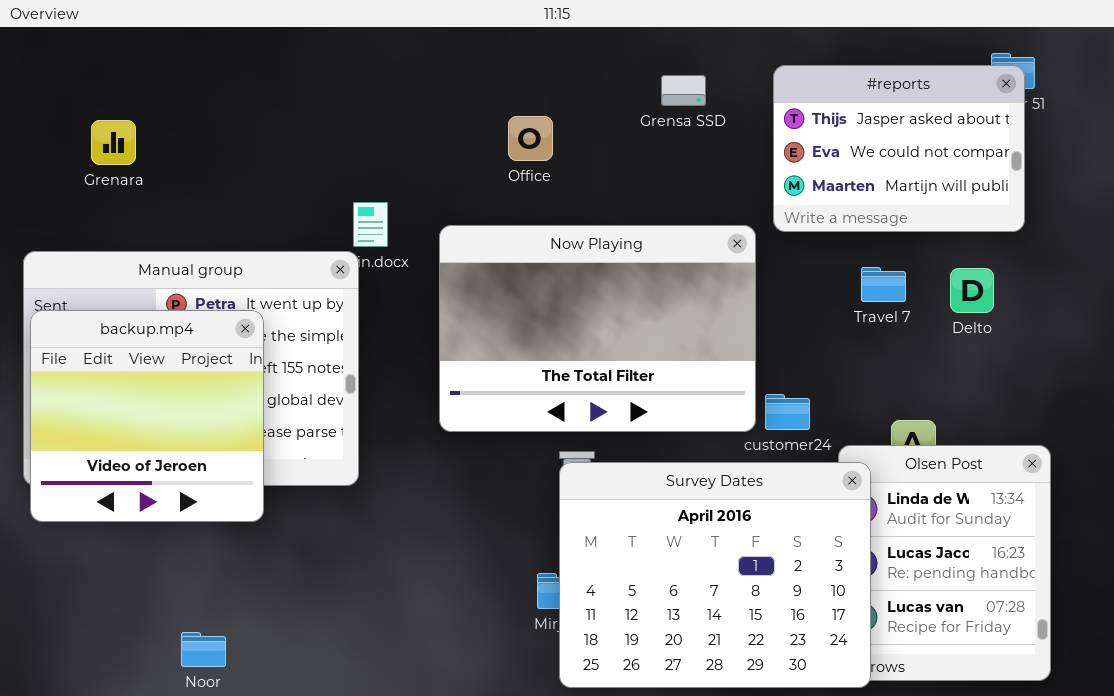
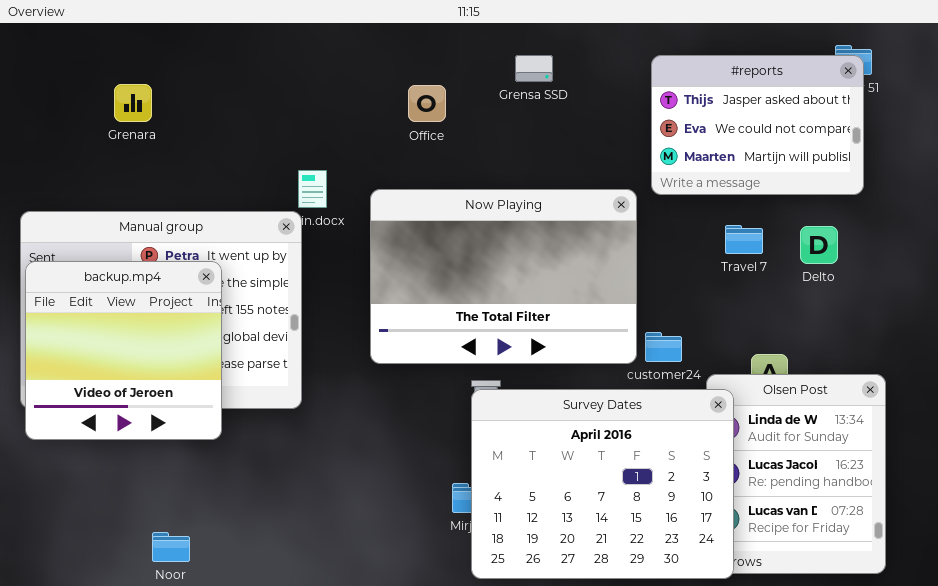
Grensa SSD: [661,75,706,106] -> [515,55,553,82], moved
Office: [508,116,553,161] -> [408,85,446,122], moved
Grenara: [91,120,136,165] -> [114,84,152,122], moved

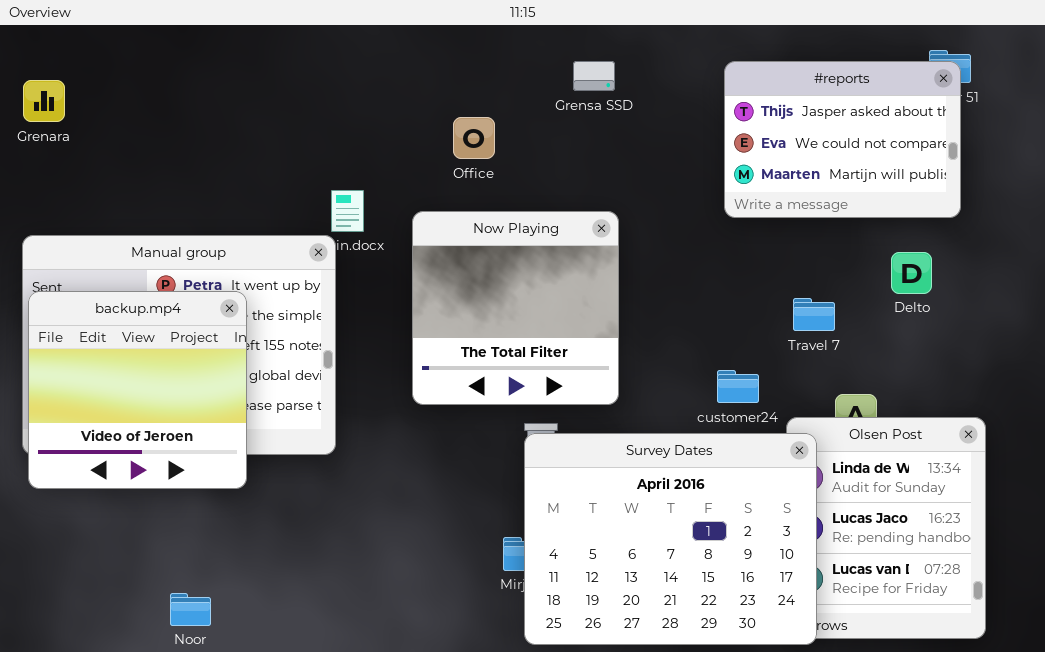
Grenara: [114,84,152,122] -> [23,80,65,122], moved
Office: [408,85,446,122] -> [453,117,495,159], moved
Now Playing: [370,189,637,364] -> [412,211,619,405], resized
Travel 7: [725,225,763,254] -> [793,298,835,331], moved

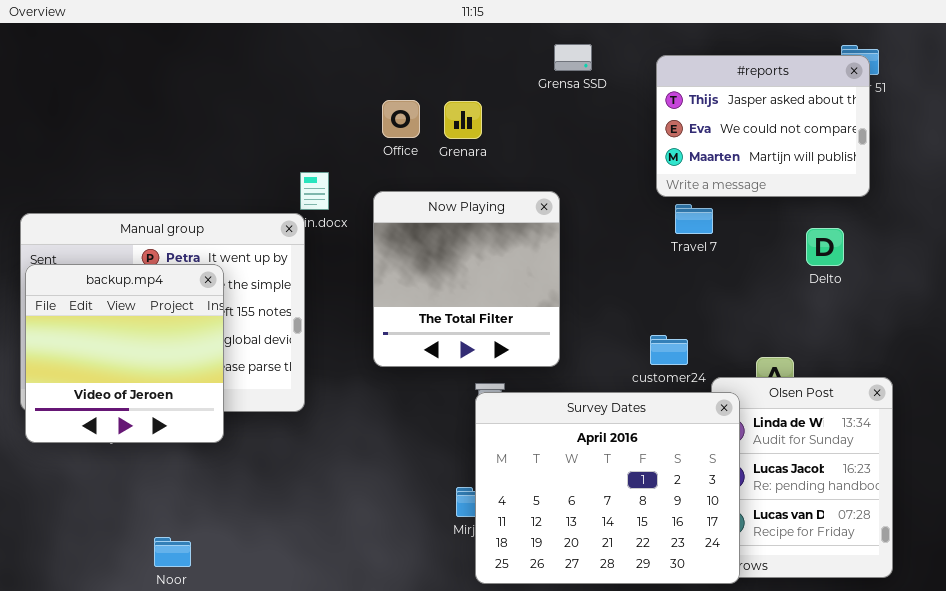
Grensa SSD: [573,61,615,91] -> [554,44,592,71], moved
Grenara: [23,80,65,122] -> [444,101,482,139], moved
Office: [453,117,495,159] -> [382,100,420,138], moved
Travel 7: [793,298,835,331] -> [675,204,713,234], moved

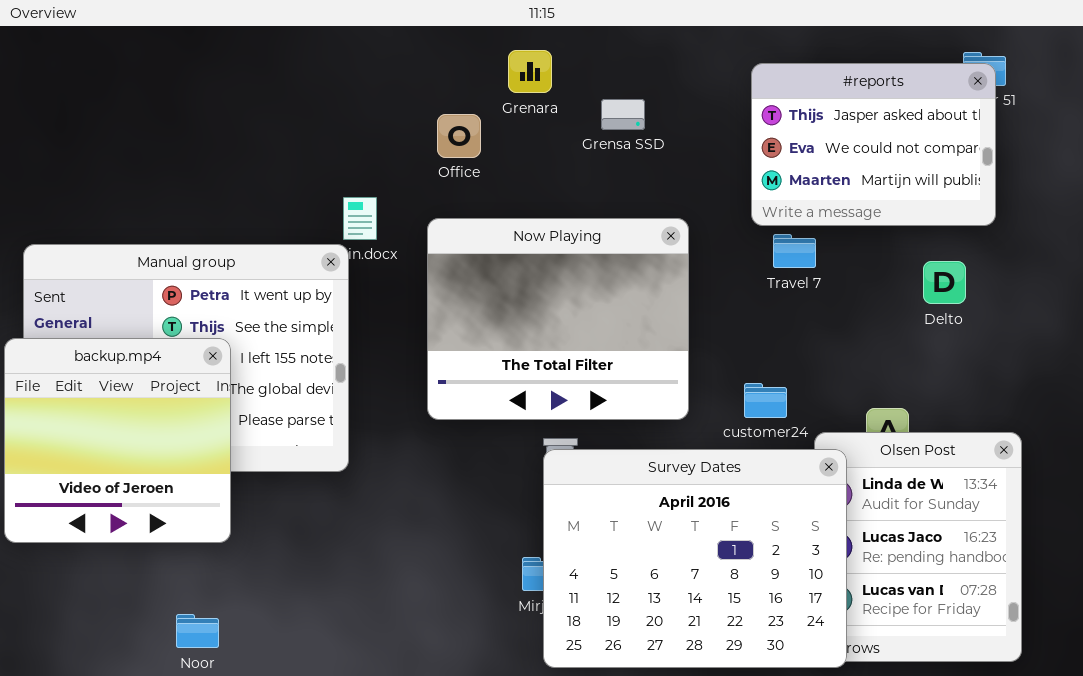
Grensa SSD: [554,44,592,71] -> [601,99,645,130], moved
Grenara: [444,101,482,139] -> [508,50,552,93], moved
Now Playing: [373,191,560,367] -> [427,218,689,420], resized
backup.mp4: [25,264,224,443] -> [4,338,231,543], moved

